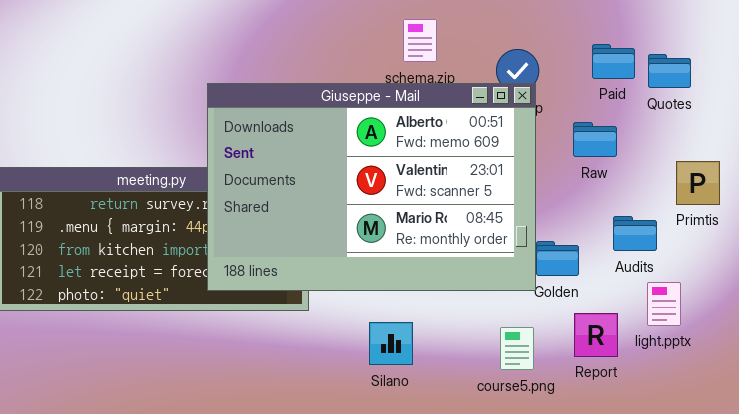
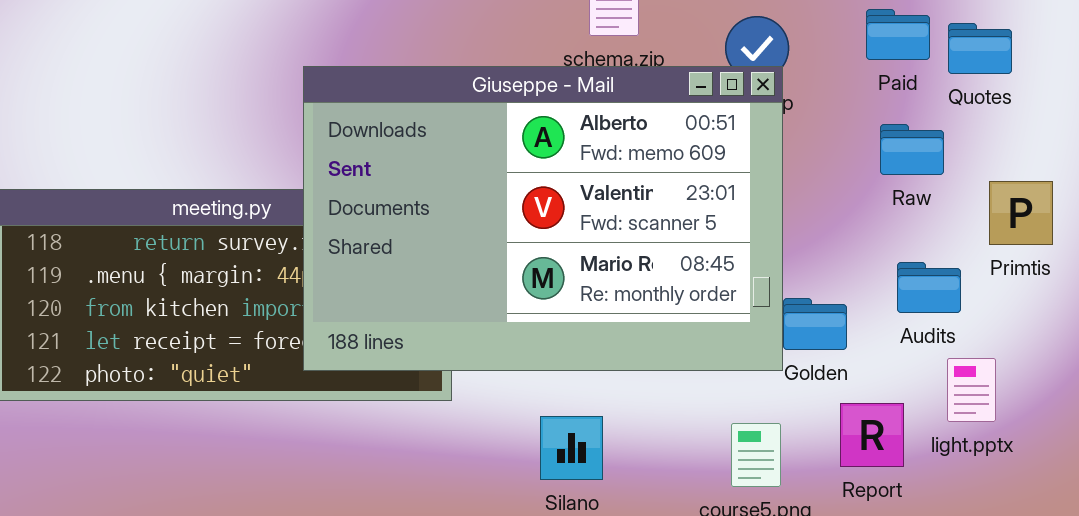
Raw: [573,122,617,157] -> [880,124,944,175], moved

